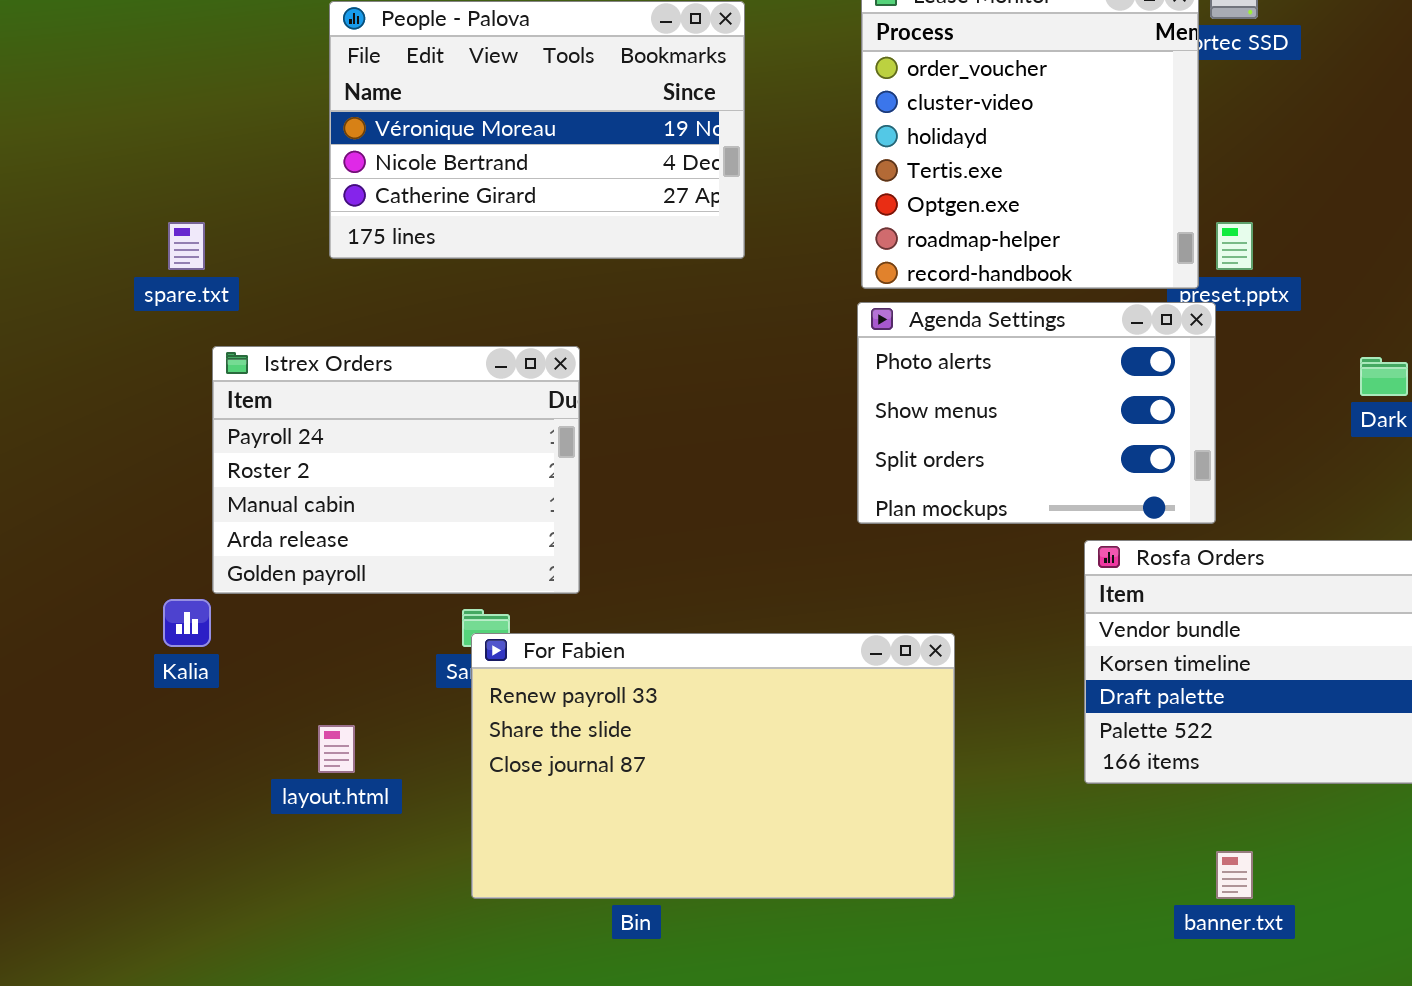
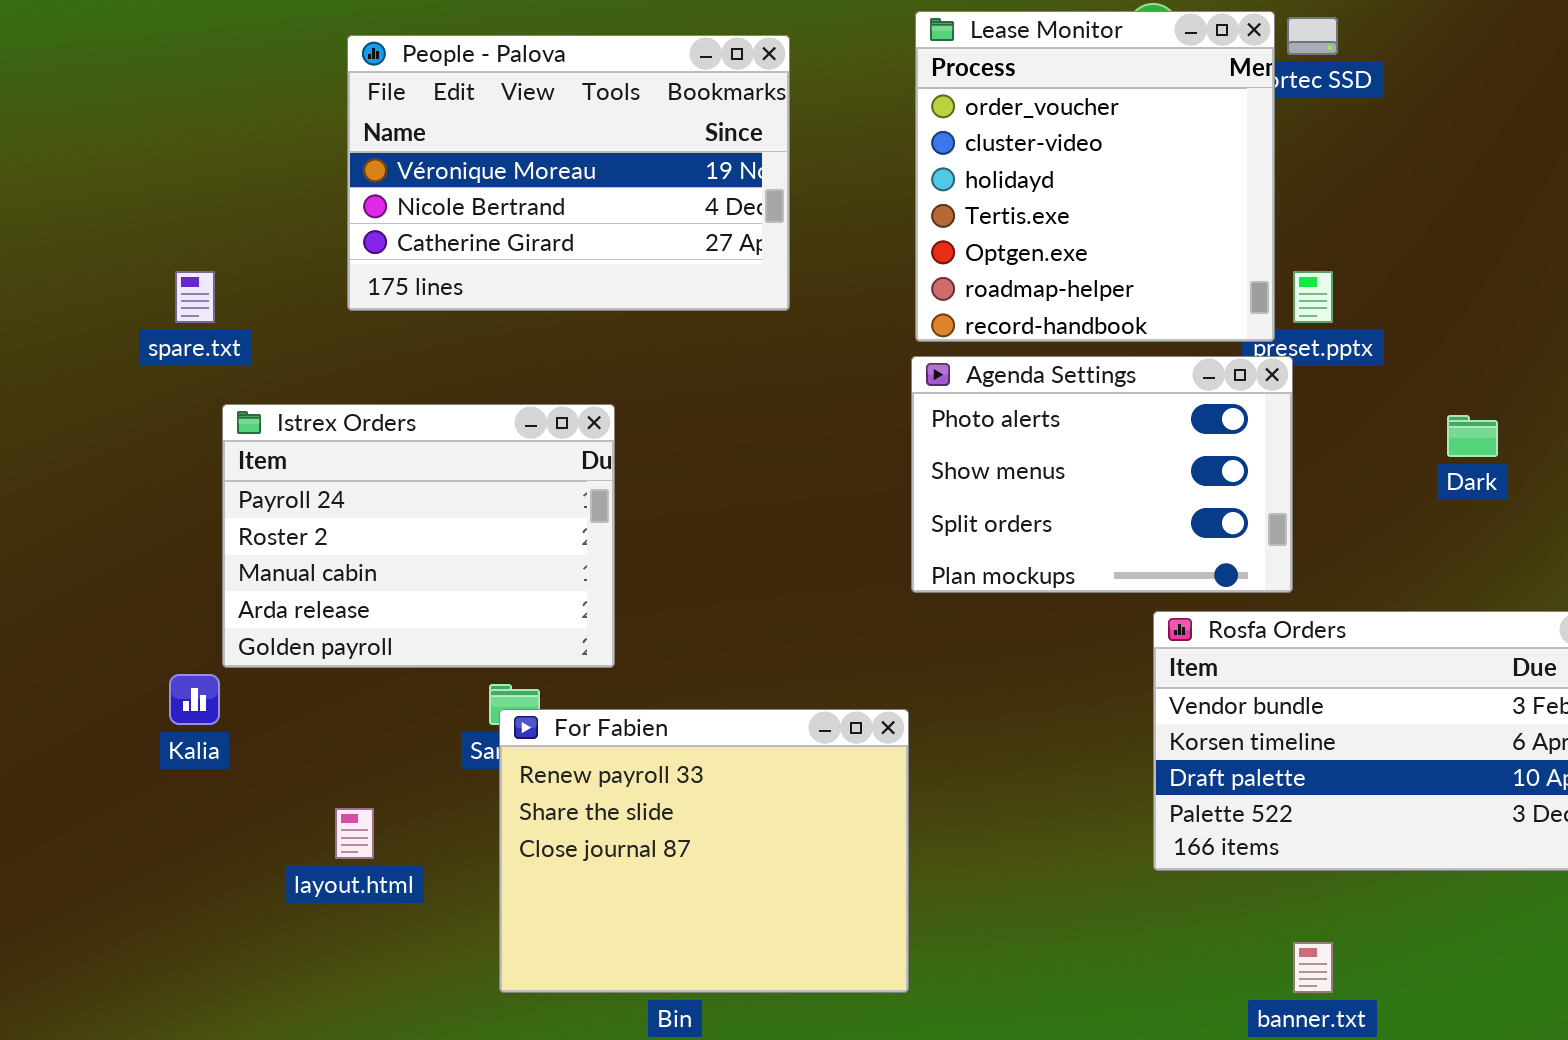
For Fabien: [471,633,955,899] -> [499,709,909,993], resized

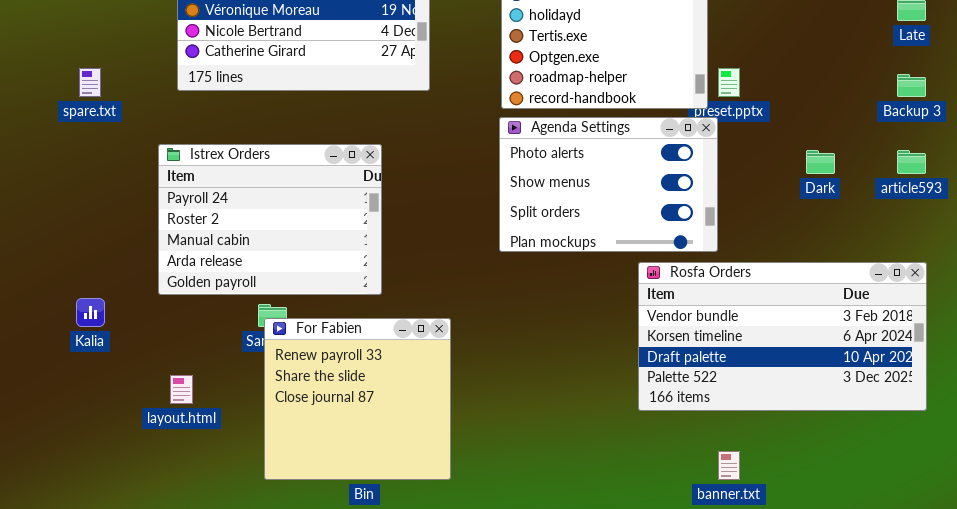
Istrex Orders: [222,404,615,668] -> [158,144,382,295], moved
For Fabien: [499,709,909,993] -> [264,318,451,480], resized

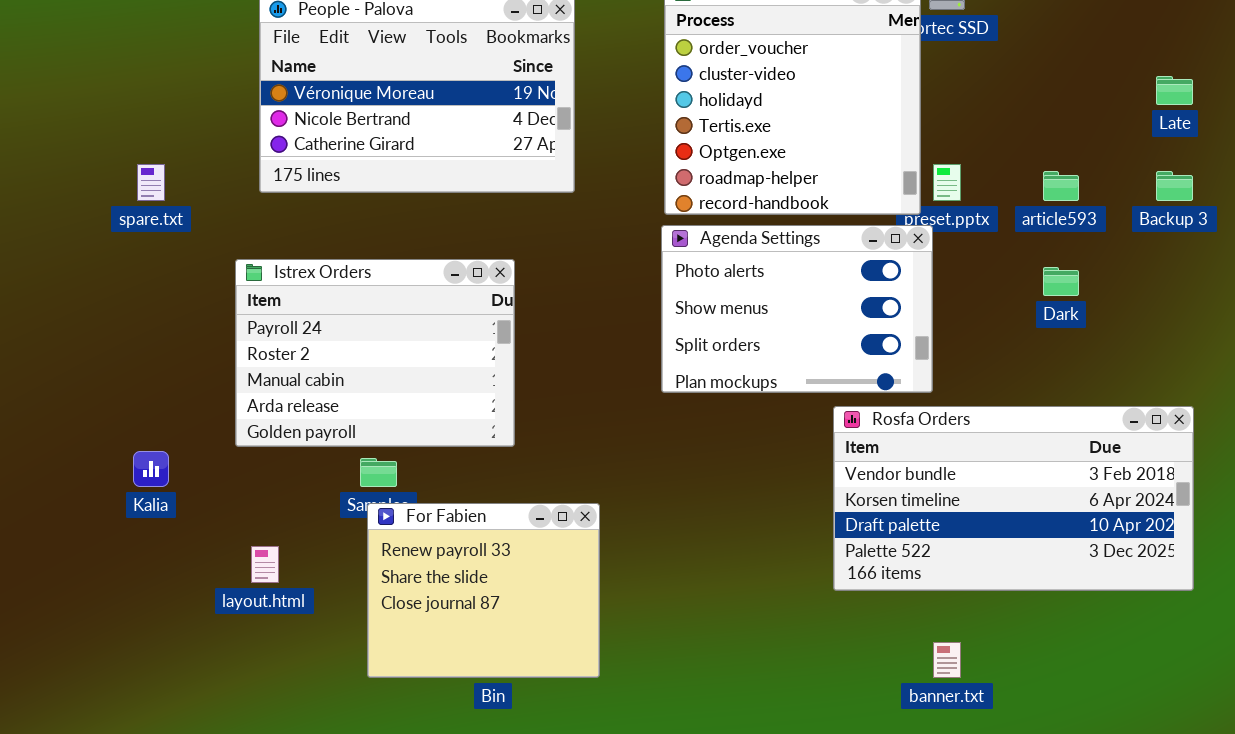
article593: [897,150,926,174] -> [1043,171,1079,201], moved
For Fabien: [264,318,451,480] -> [367,503,600,678], resized

